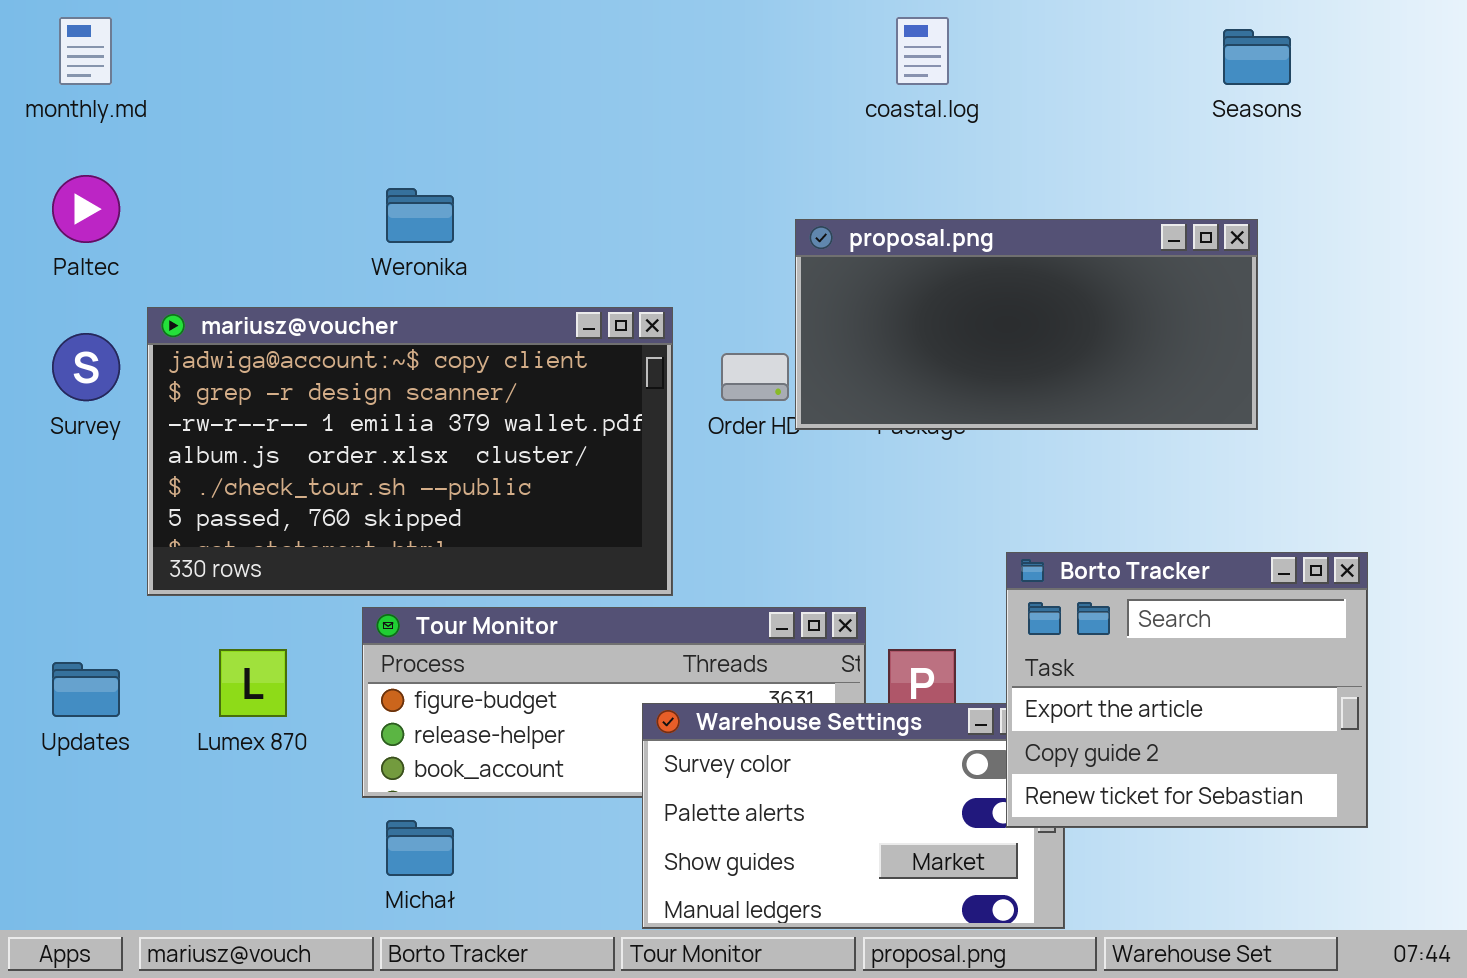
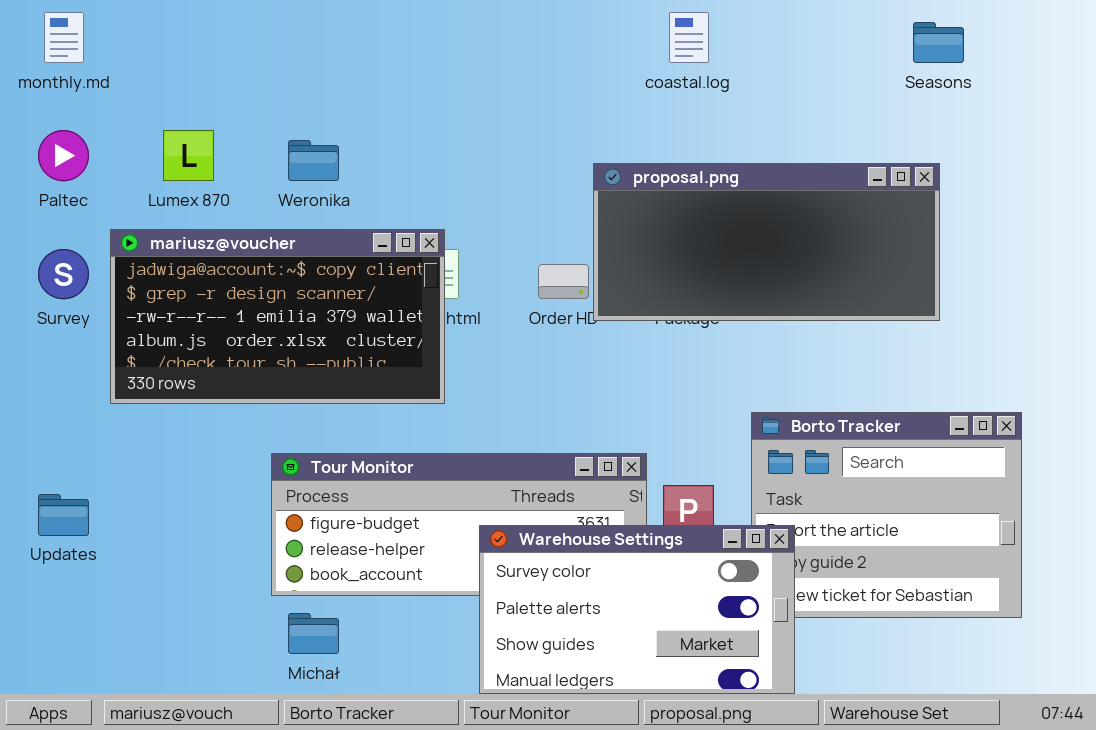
mariusz@voucher: [147,307,673,596] -> [110,229,445,404], resized
Lumex 870: [219,649,287,717] -> [163,130,214,181], moved
Warehouse Settings: [642,703,1065,929] -> [479,525,795,694], raised

